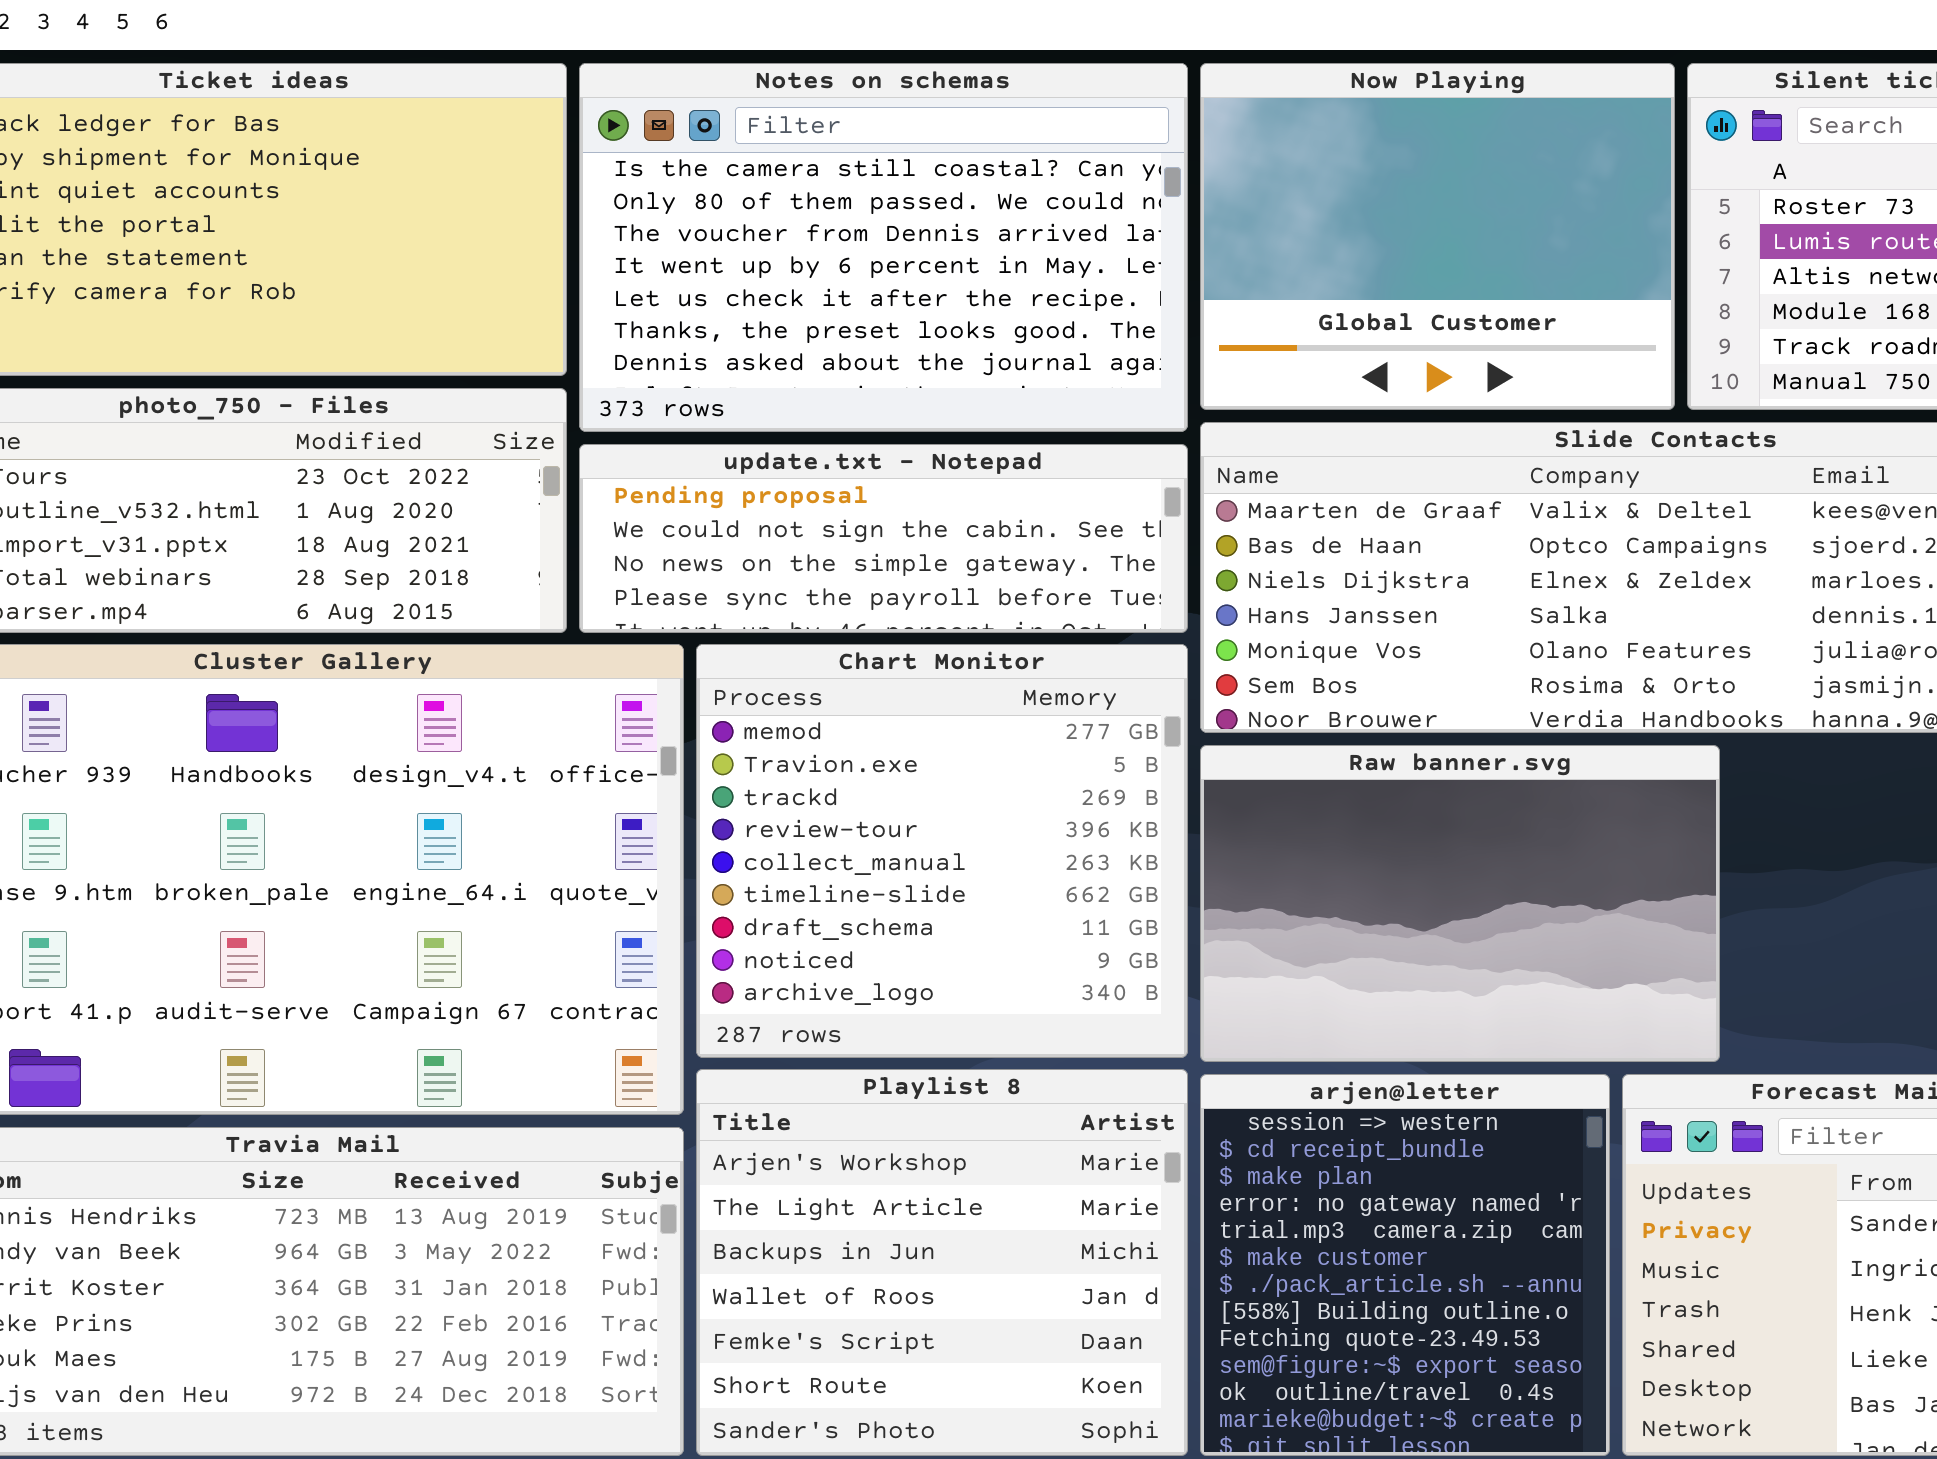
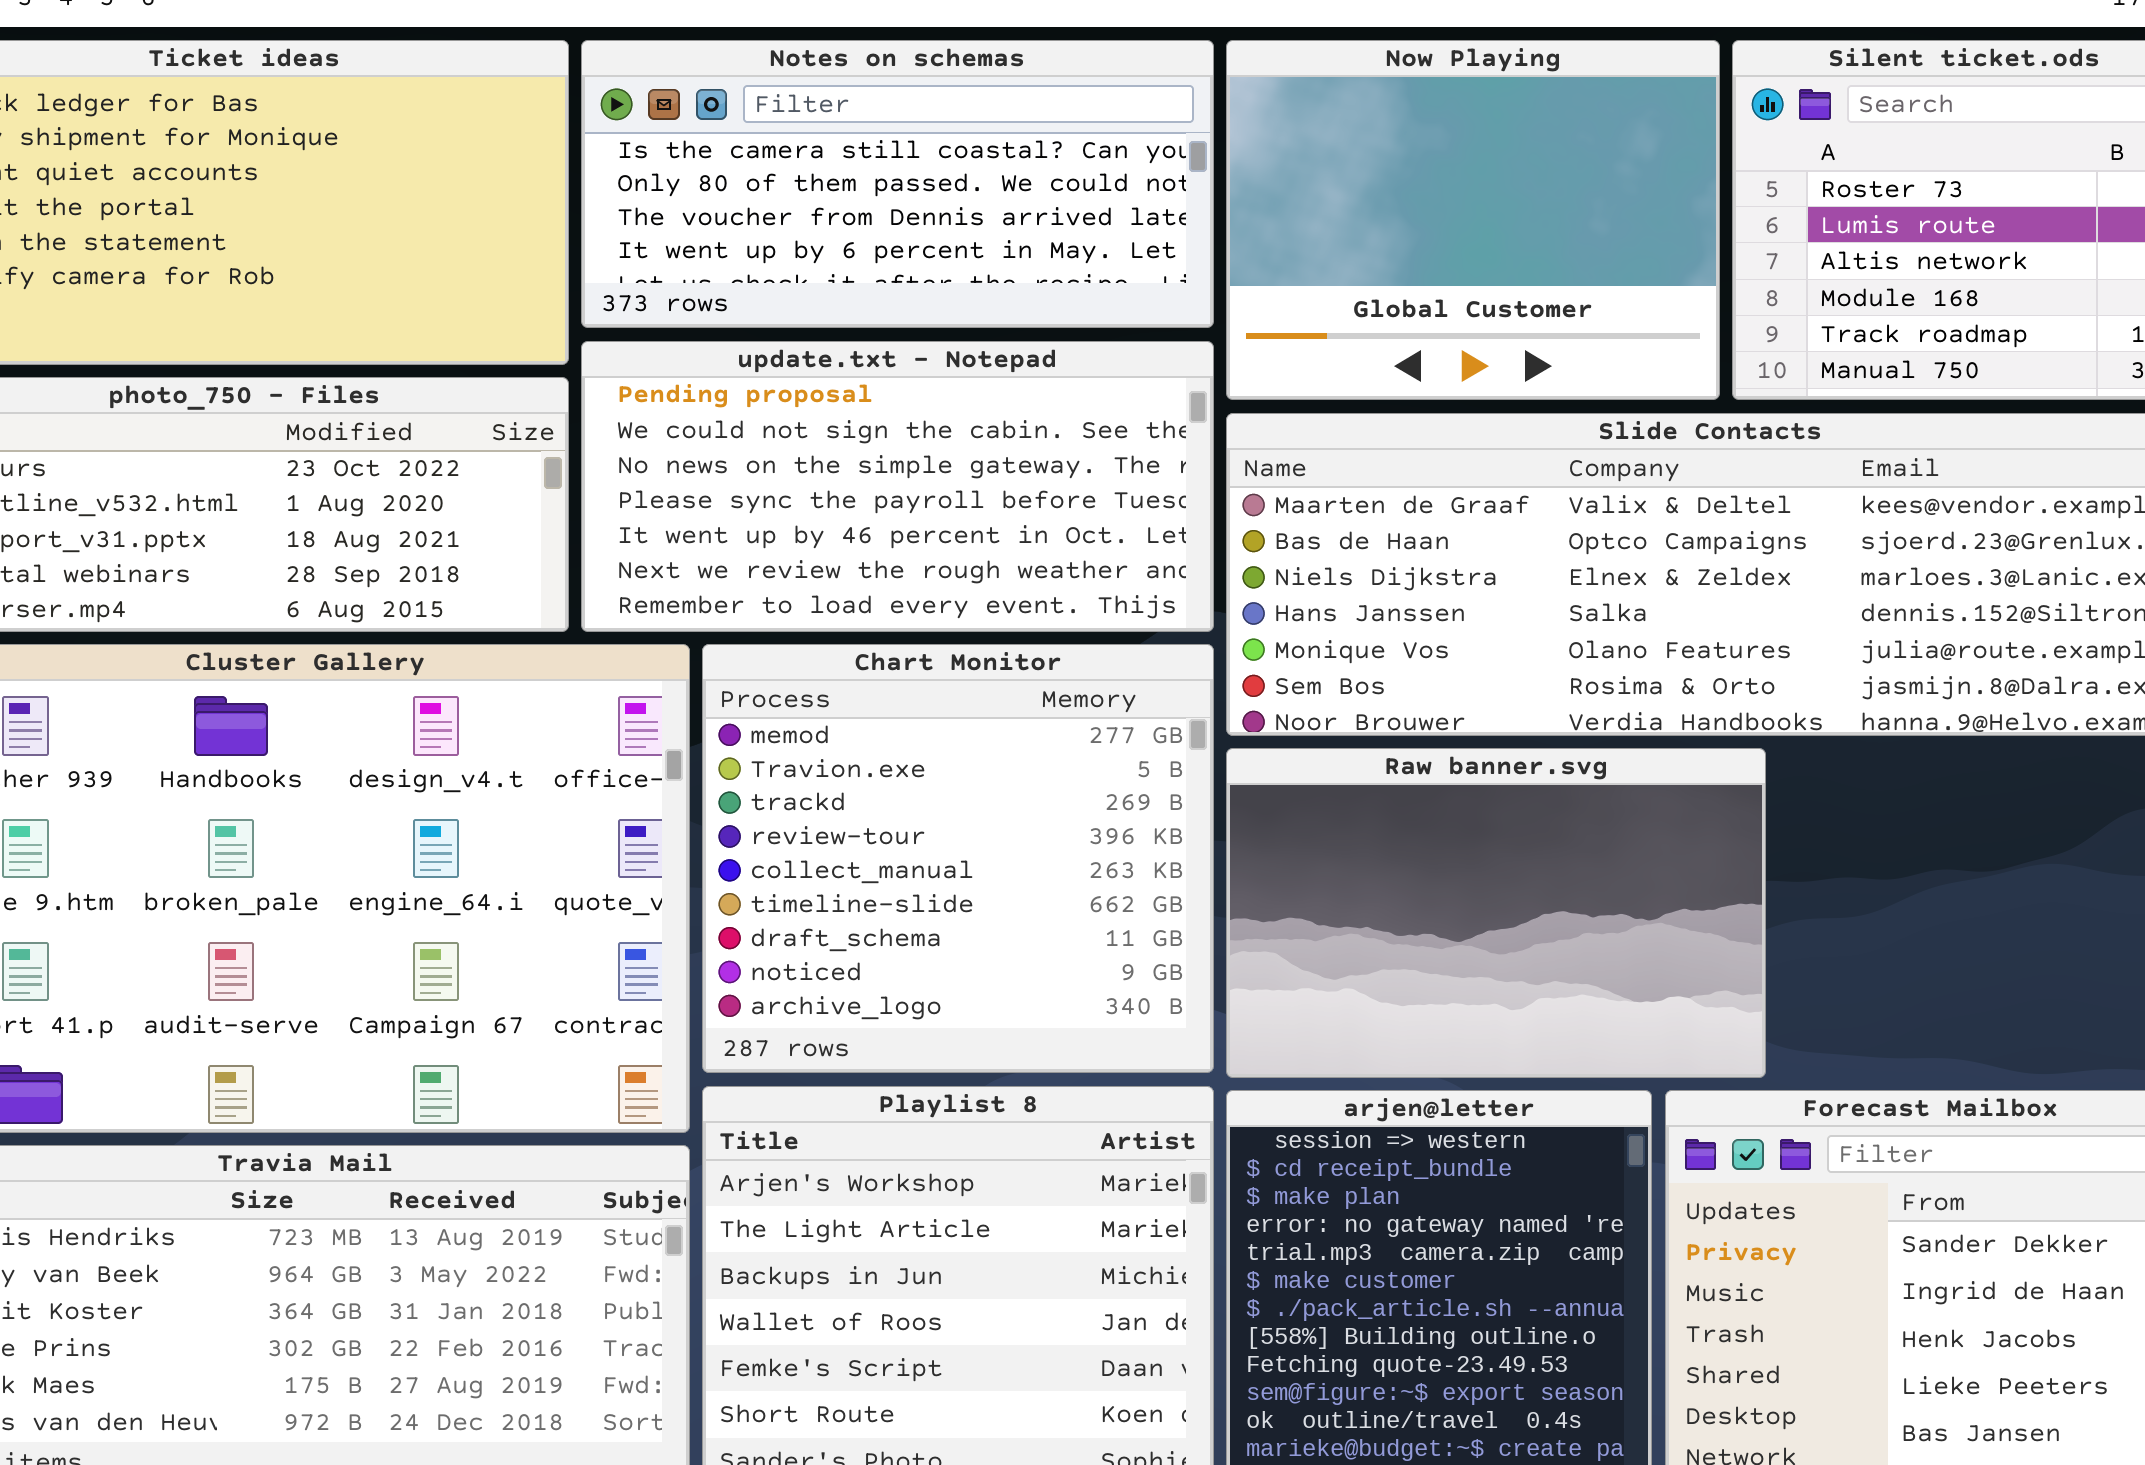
Notes on schemas: [579,63,1188,432] -> [581,40,1214,328], resized
update.txt - Notepad: [579,444,1188,633] -> [581,341,1214,632], resized

